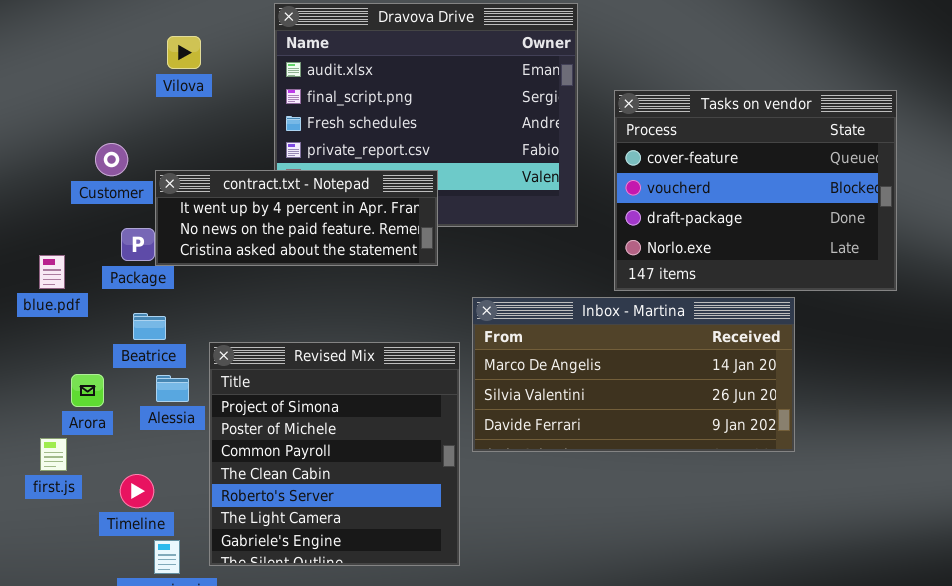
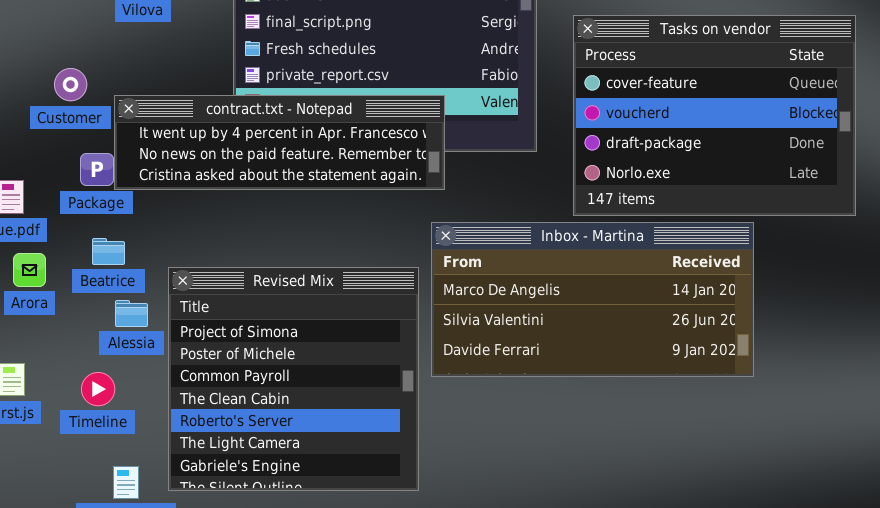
contract.txt - Notepad: [155,170,438,266] -> [114,95,445,190], resized
Arora: [71,374,104,407] -> [13,253,46,287], moved
Timeline: [120,474,154,508] -> [81,372,115,406], moved

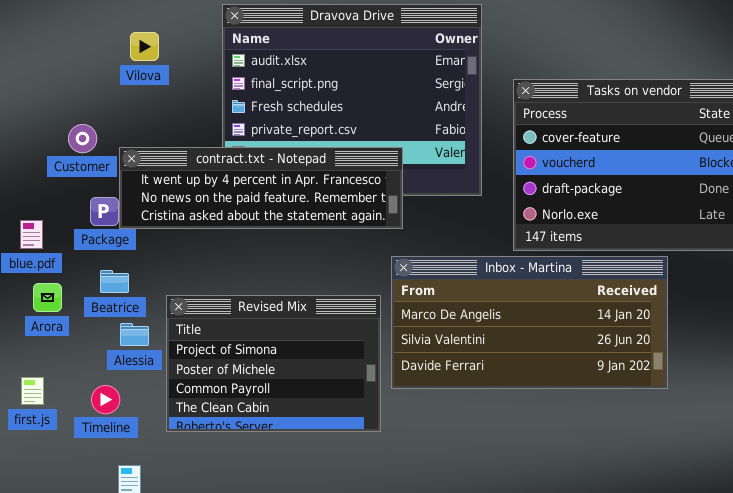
Revised Mix: [168,267,419,491] -> [166,295,381,432], resized

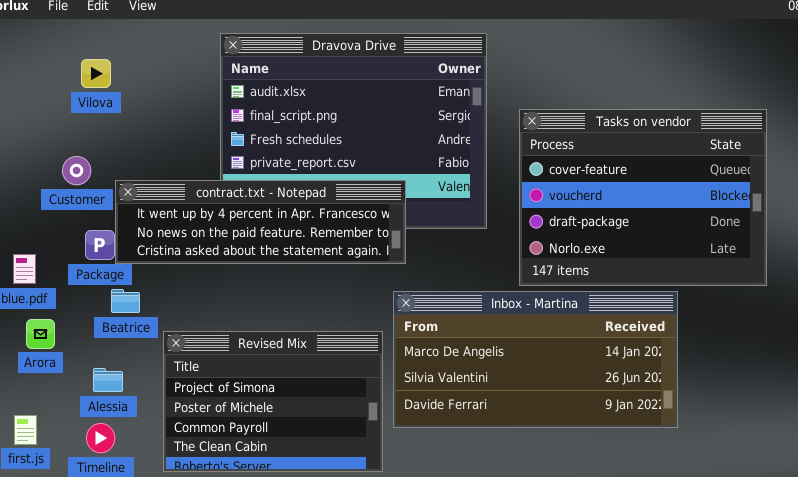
Vilova: [130,32,159,61] -> [81,59,111,88], moved
Beatrice: [100,270,129,293] -> [111,289,140,313], moved
Alessia: [120,323,149,346] -> [93,368,123,392], moved

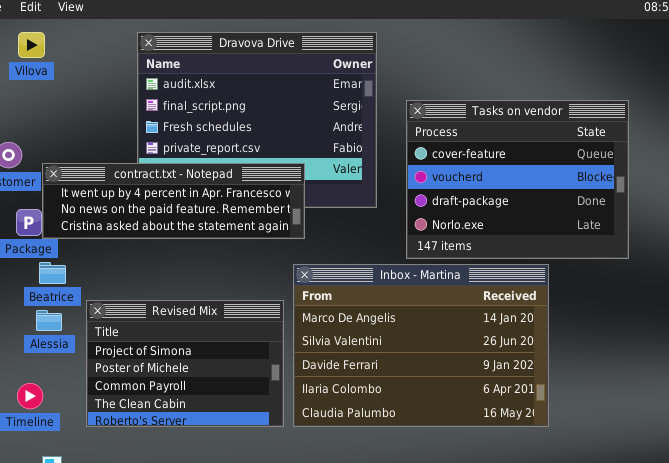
Vilova: [81,59,111,88] -> [18,32,45,58], moved
Inbox - Martina: [393,291,678,428] -> [293,264,549,427], resized
Alessia: [93,368,123,392] -> [36,310,62,331], moved

